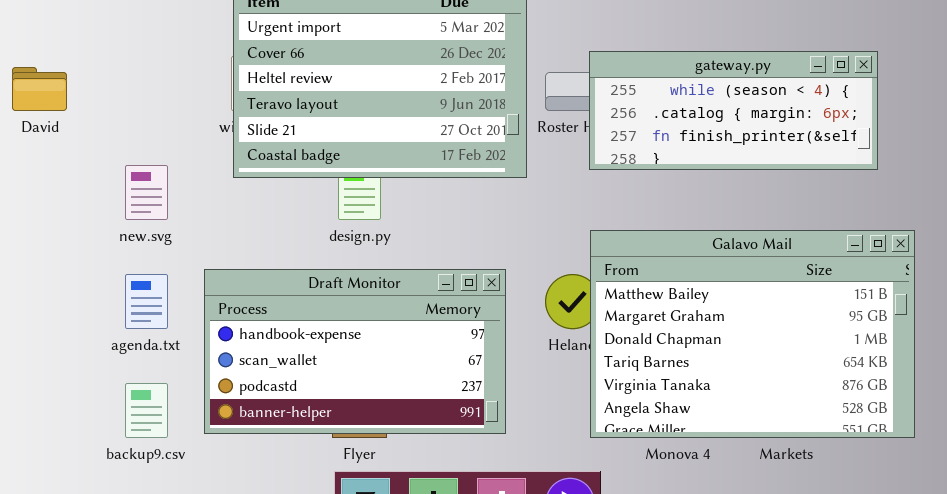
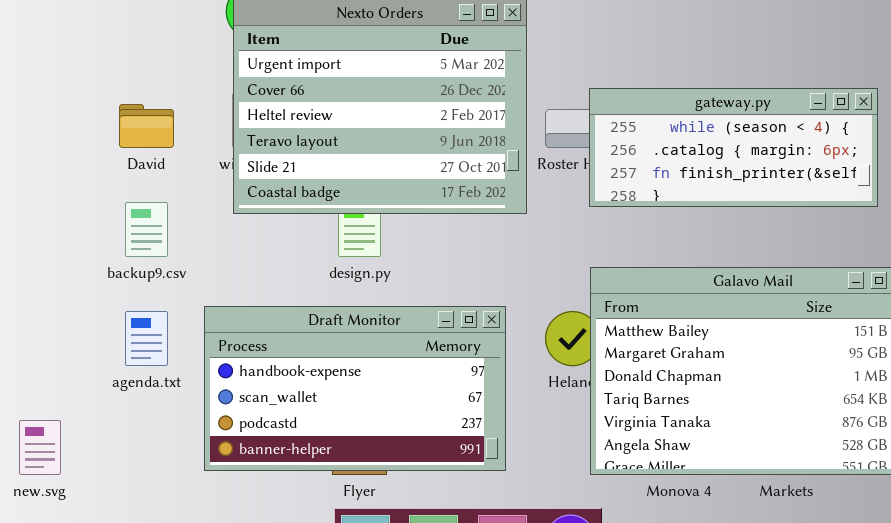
David: [12,67,67,111] -> [119,104,174,148], moved
new.svg: [125,165,168,220] -> [19,420,61,475], moved
backup9.csv: [125,383,168,438] -> [125,202,168,257], moved

